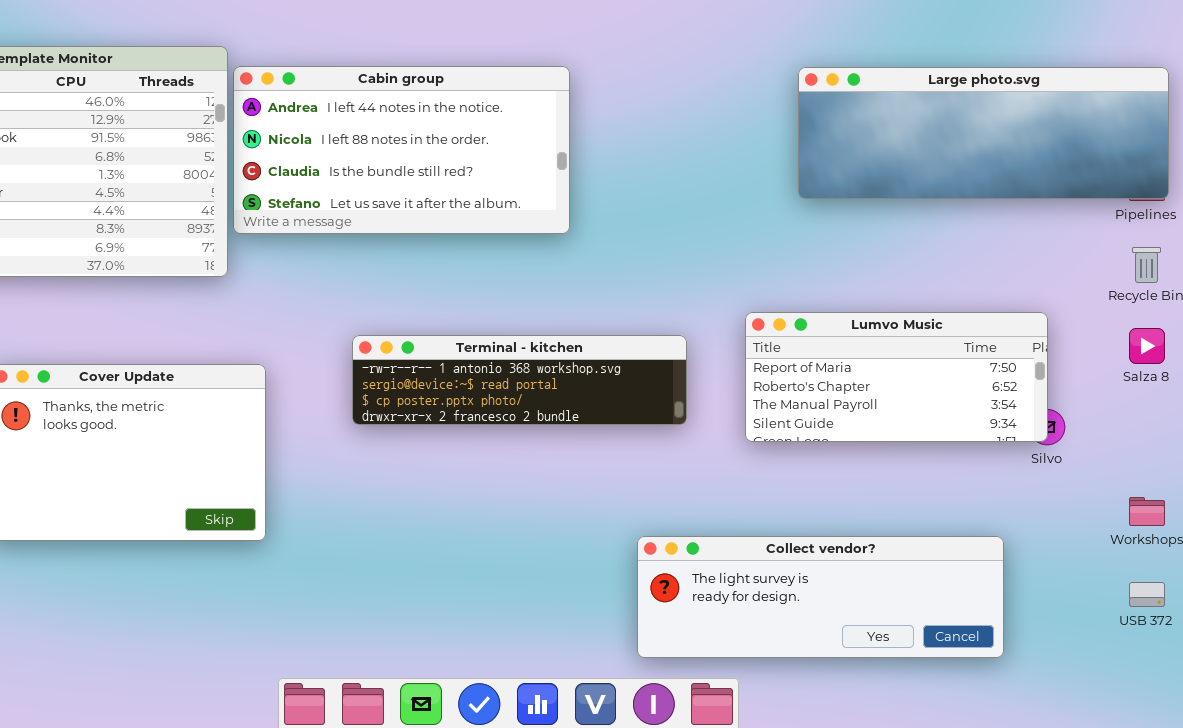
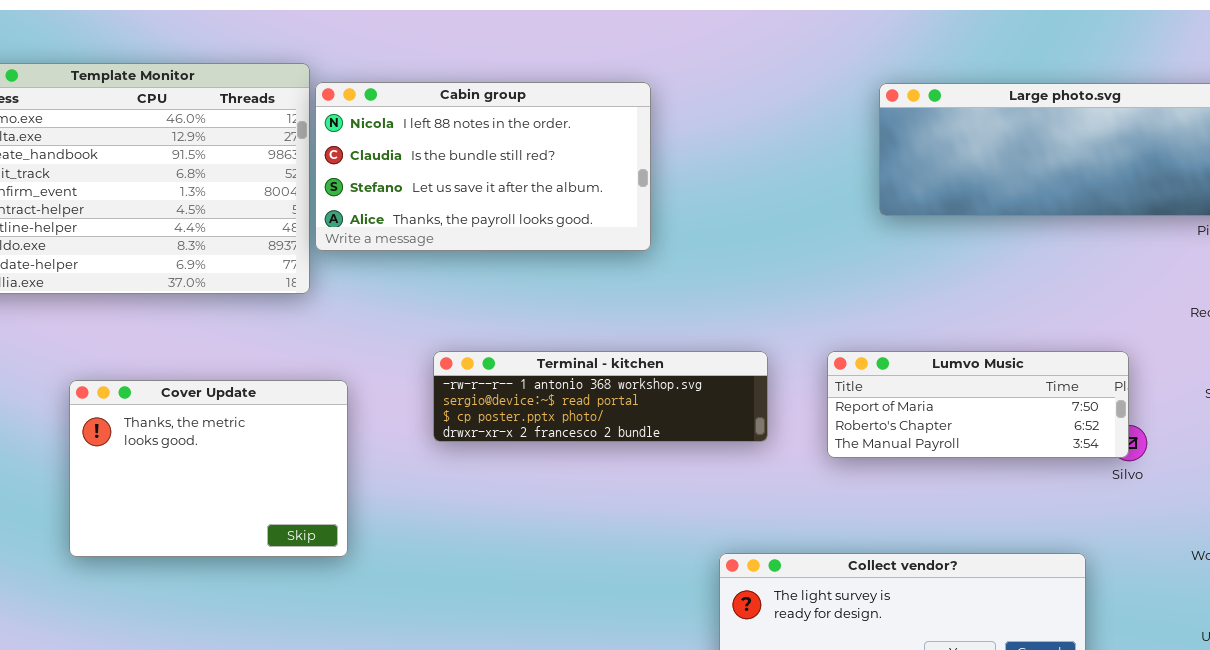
Cabin group: [233,66,570,234] -> [315,82,651,251], scrolled down 1 row
Lumvo Music: [745,312,1048,442] -> [827,351,1129,458], resized

